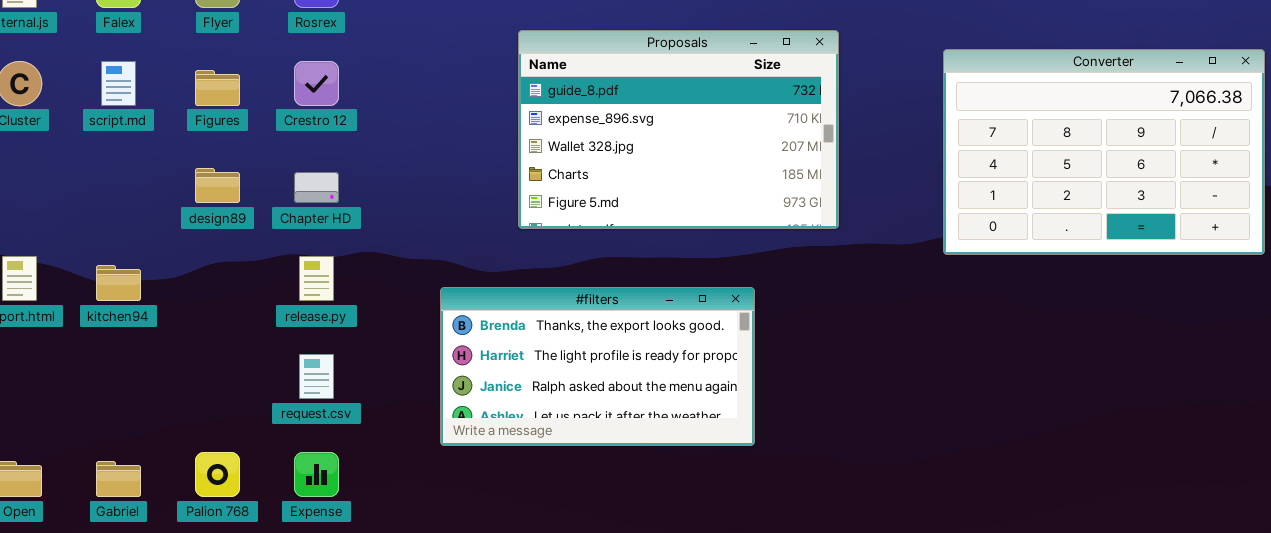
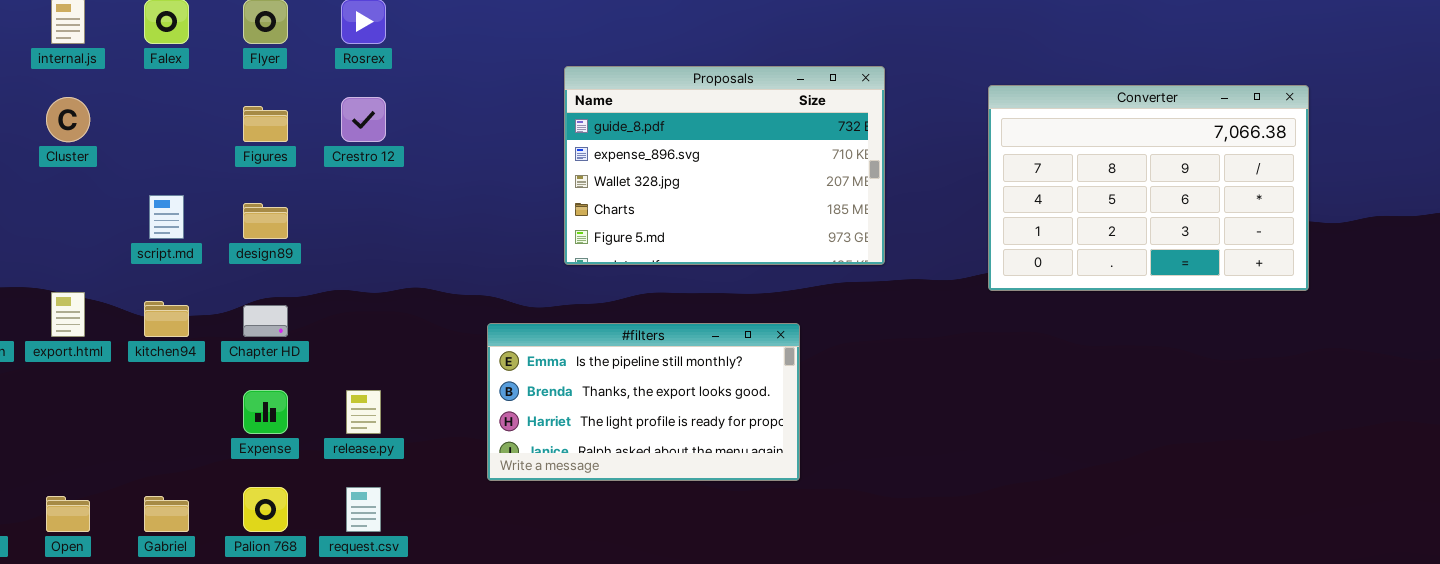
script.md: [101,61,136,106] -> [149,195,184,239], moved
Chapter HD: [294,172,339,203] -> [243,305,288,337], moved
release.py: [299,256,334,301] -> [346,390,381,434], moved
#filters: [440,287,755,446] -> [487,323,800,481], scrolled up 1 row
request.csv: [299,354,334,399] -> [346,487,381,532], moved
Expense: [294,452,339,497] -> [243,390,288,434], moved

